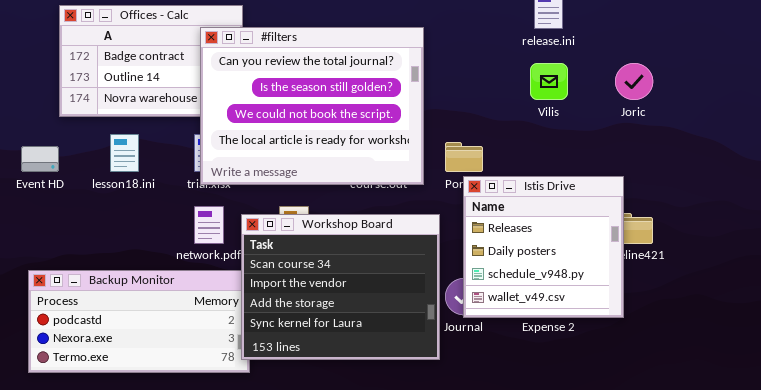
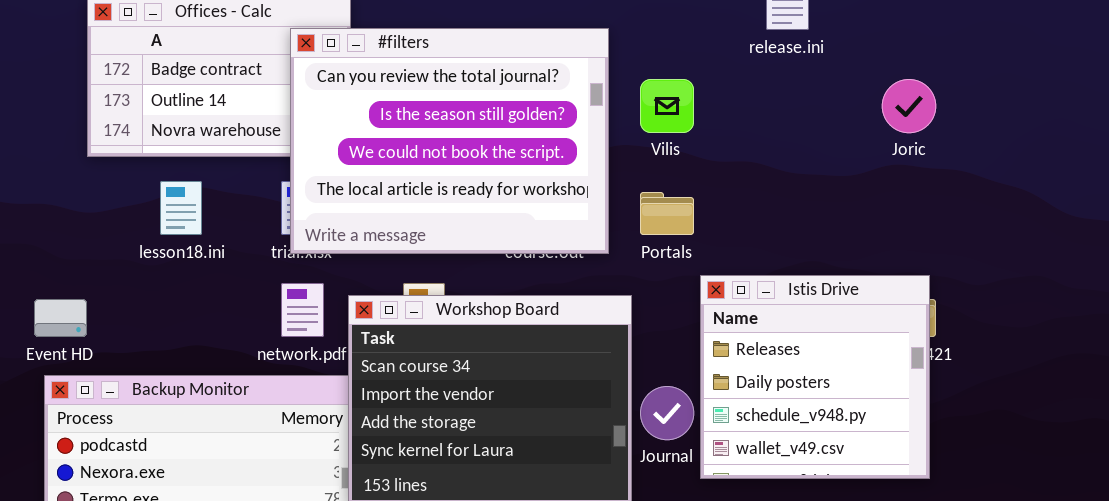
Vilis: [530,63,568,100] -> [640,79,694,133], moved
Event HD: [21,146,59,172] -> [34,299,87,337], moved
Istis Drive: [463,176,624,318] -> [700,275,930,479], moved

